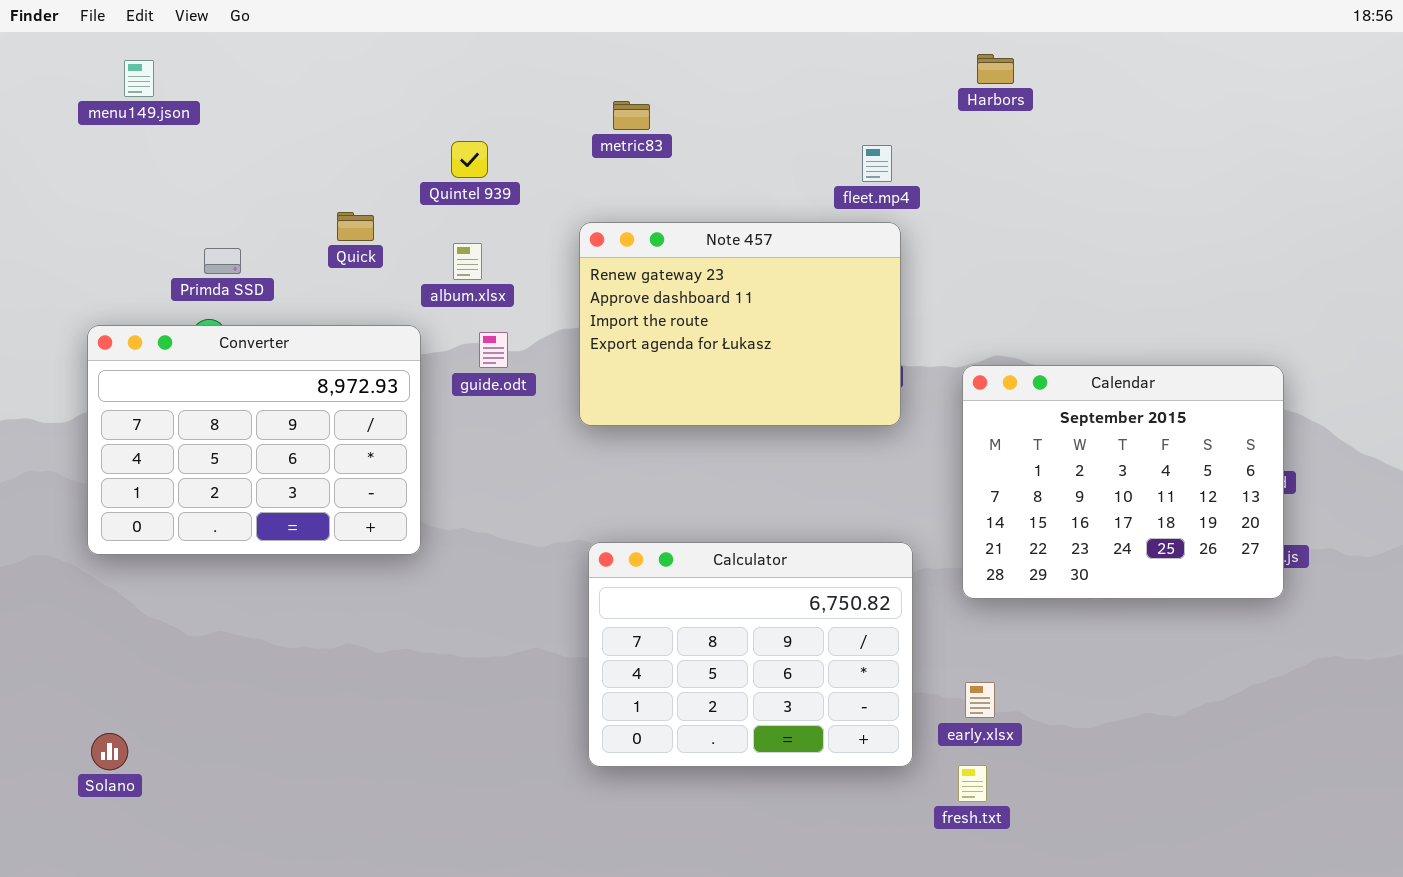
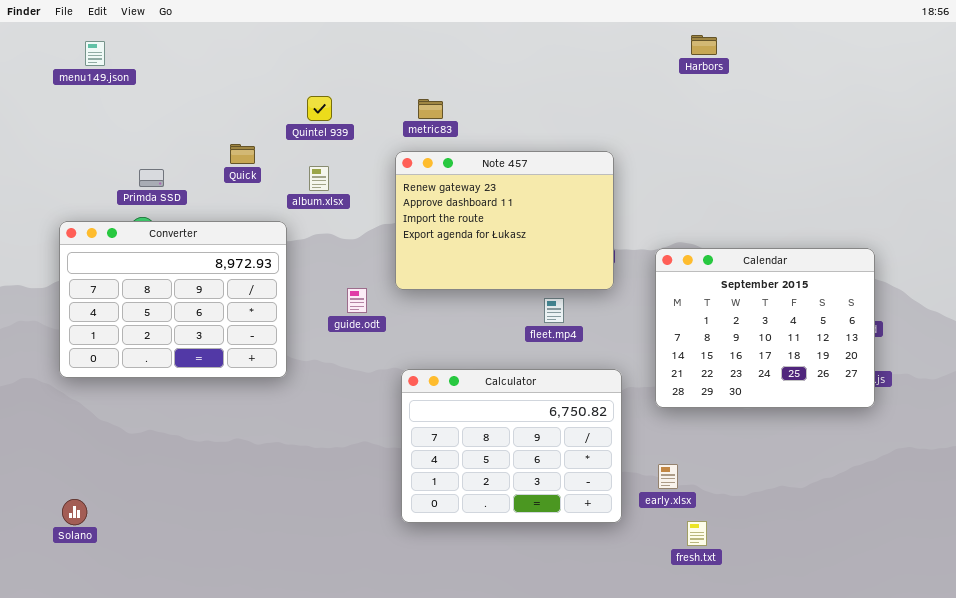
Harbors: [977,54,1014,84] -> [691,35,717,55], moved
metric83: [613,101,650,130] -> [418,99,443,119], moved
fleet.mp4: [862,145,892,182] -> [544,298,564,323], moved
guide.odt: [479,332,508,368] -> [347,288,367,313], moved
fresh.txt: [958,765,987,802] -> [687,521,707,546], moved

